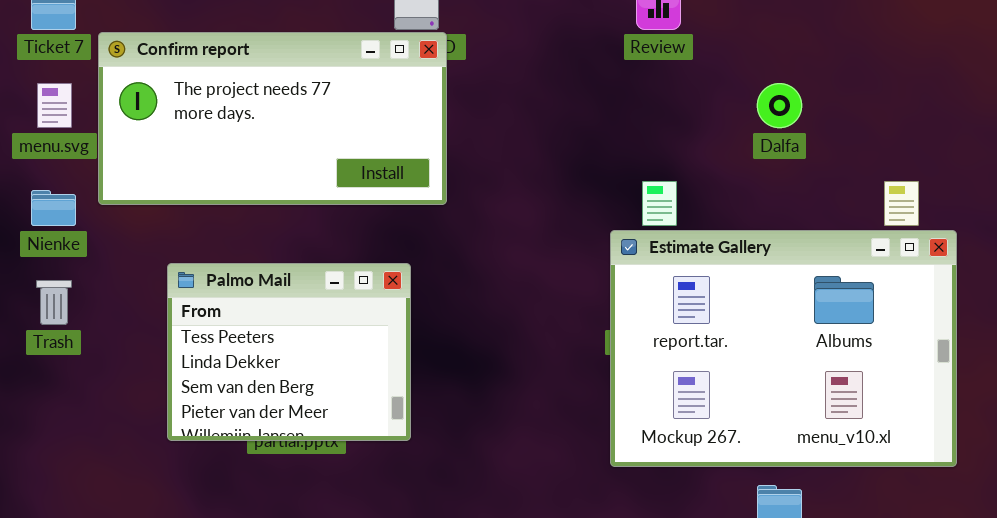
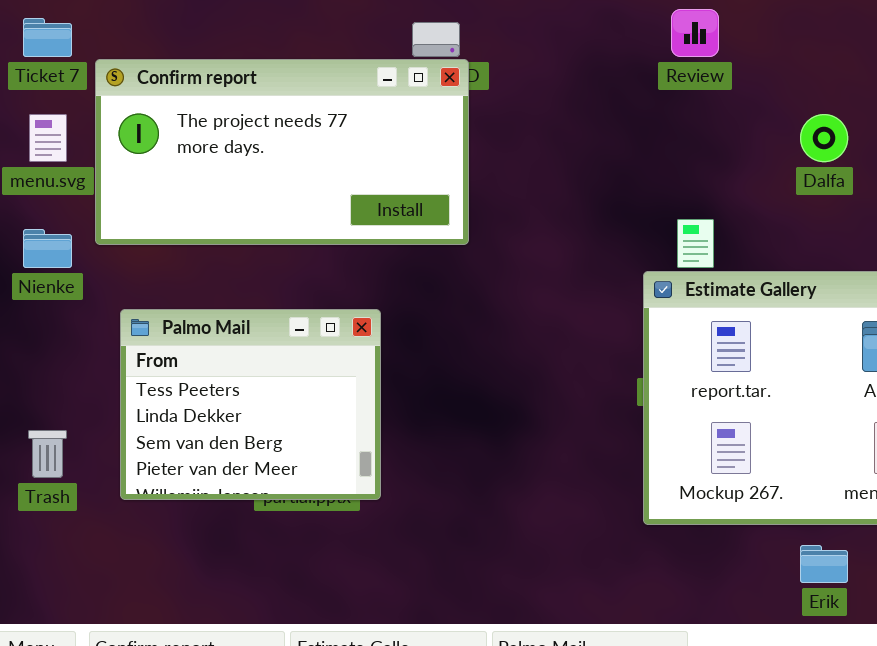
Palmo Mail: [167,263,411,441] -> [120,309,381,500], moved
Trash: [36,280,72,325] -> [28,430,67,478], moved

